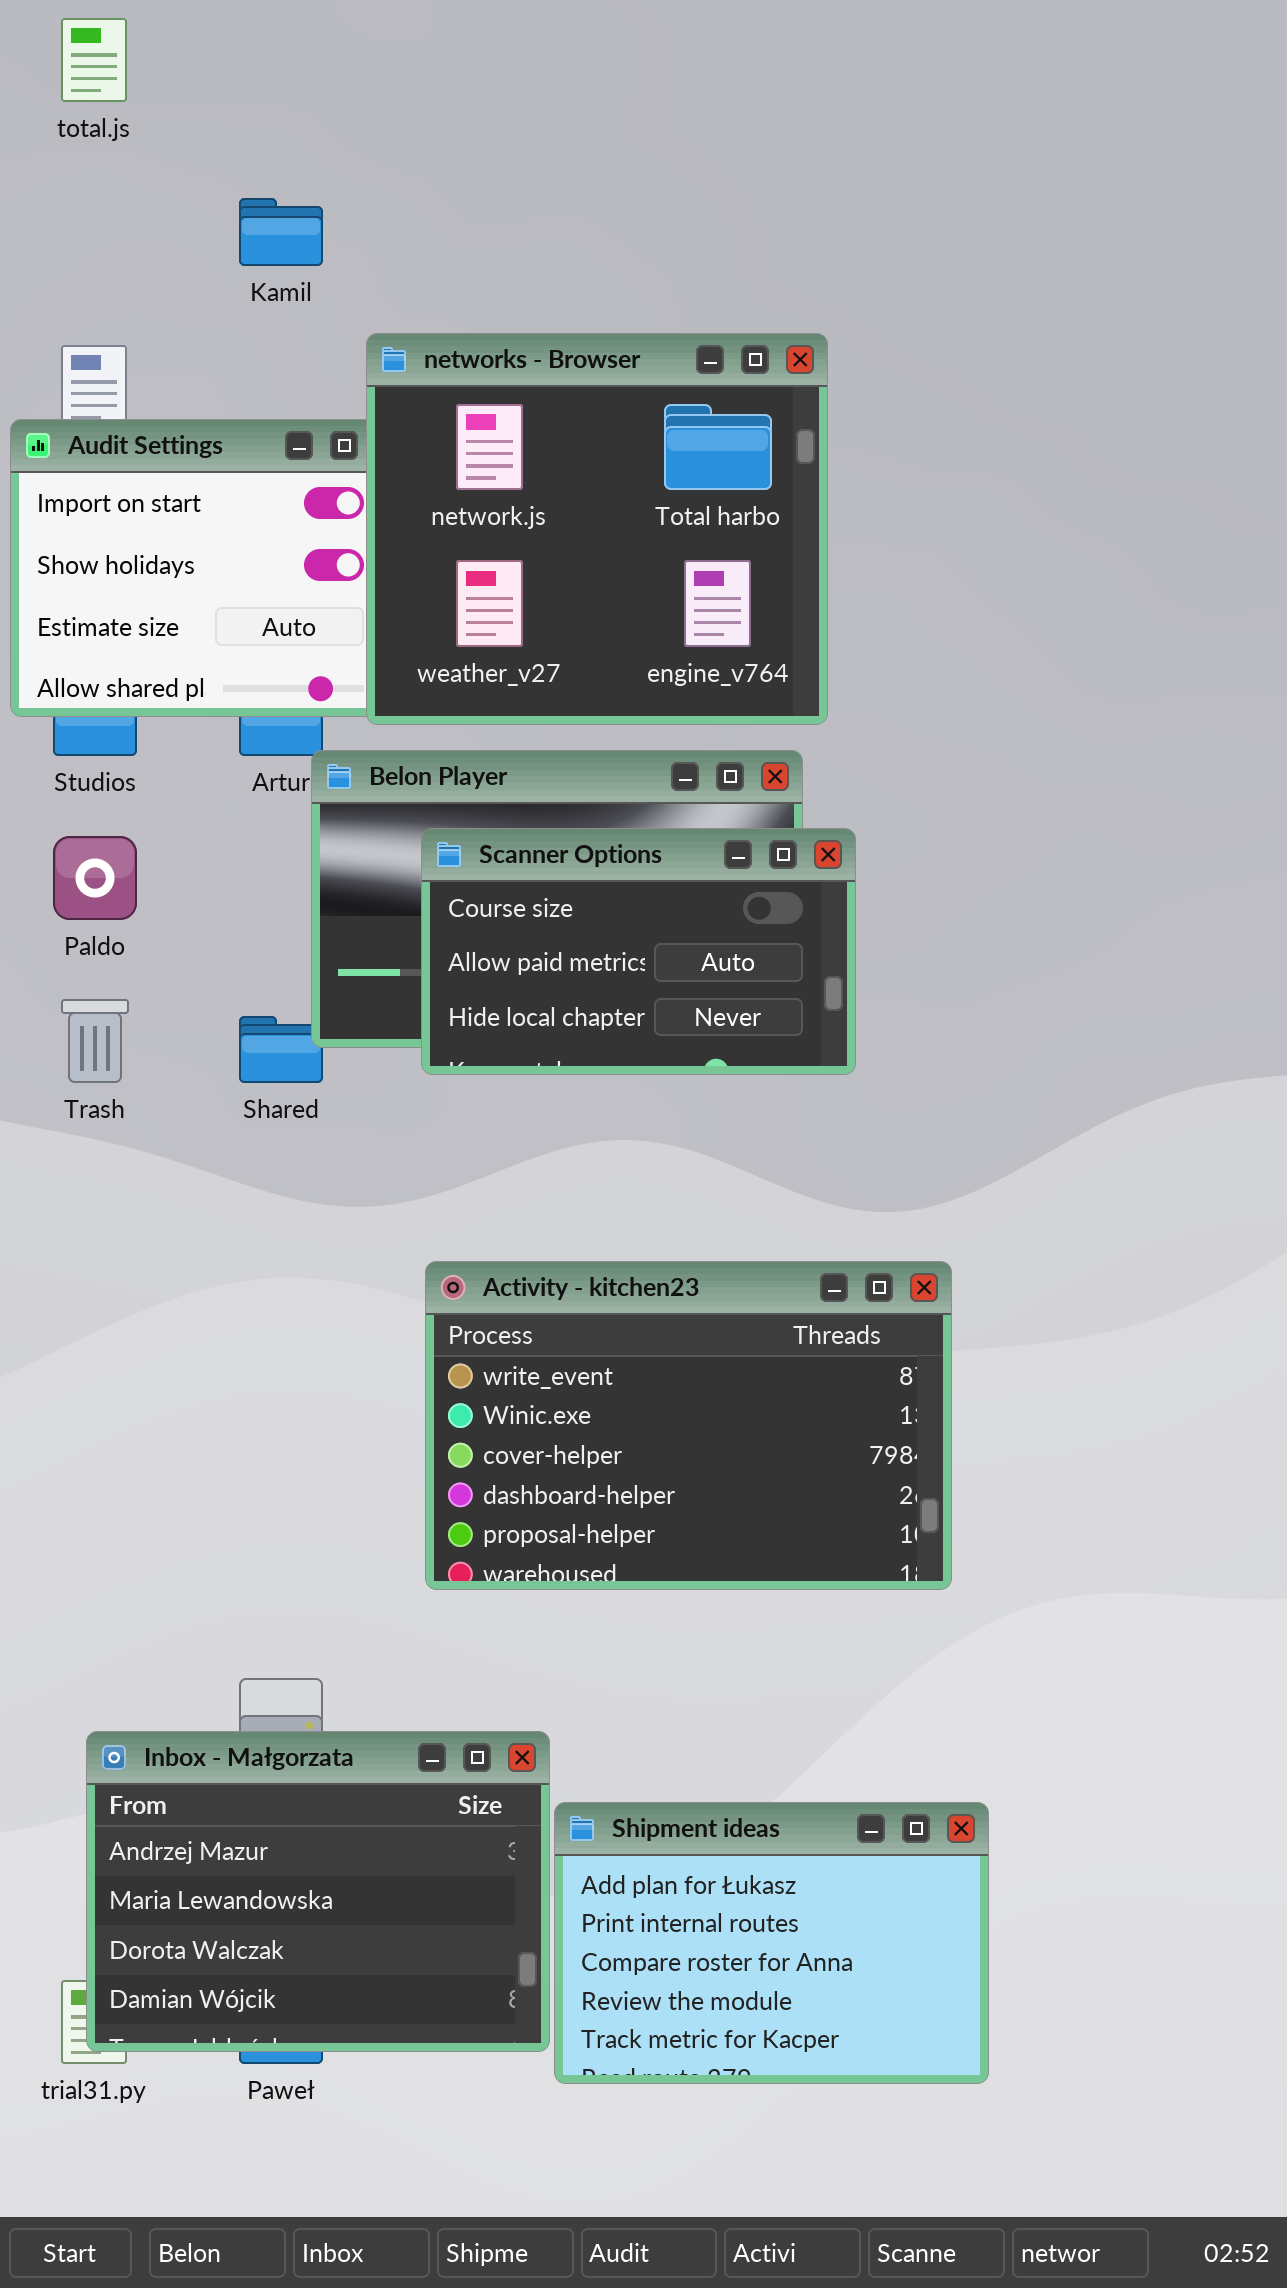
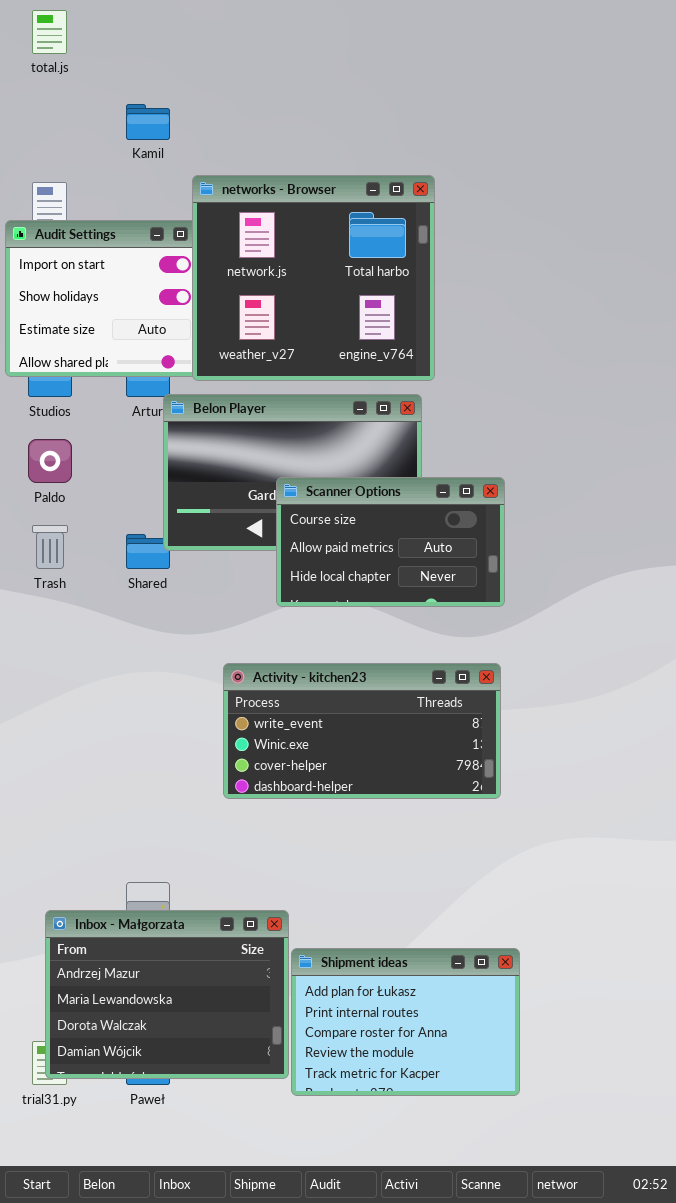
Scanner Options: [421,828,856,1075] -> [276,477,505,607], moved
Activity - kitchen23: [425,1261,952,1590] -> [223,663,501,799], resized

